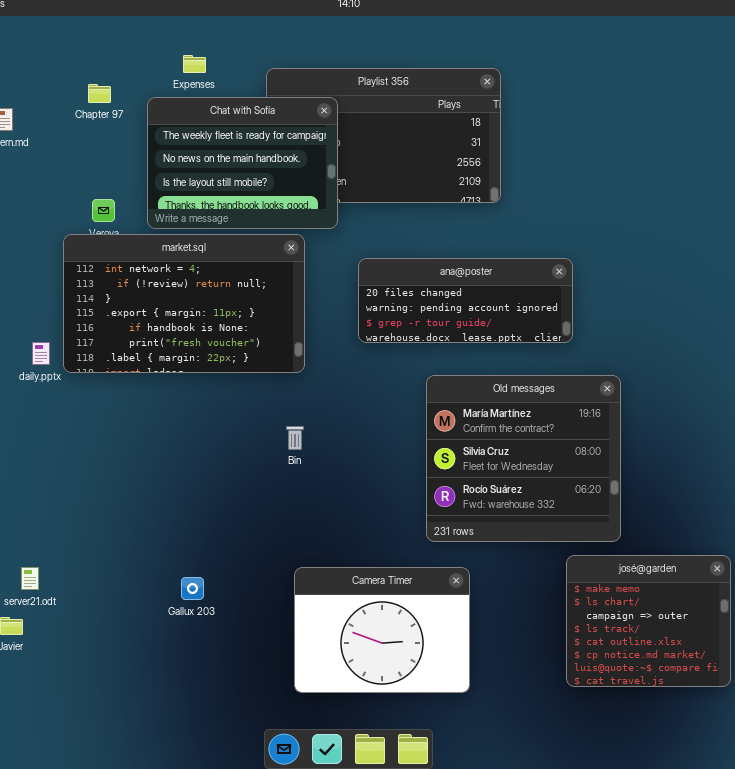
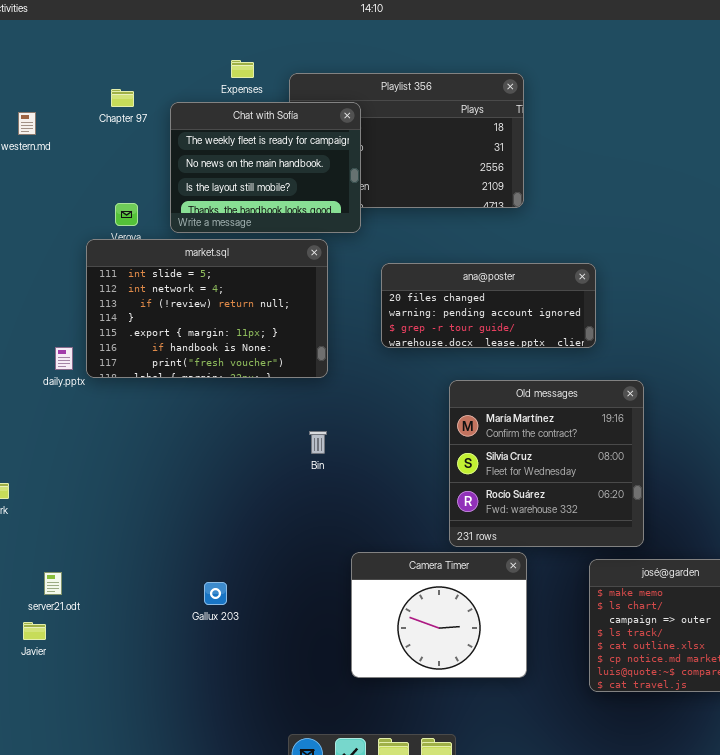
Expenses: [183,55,206,73] -> [231,60,254,78], moved
market.sql: [63,234,305,373] -> [86,239,328,378], scrolled up 1 row
Camera Timer: [294,567,470,693] -> [351,552,527,678], moved

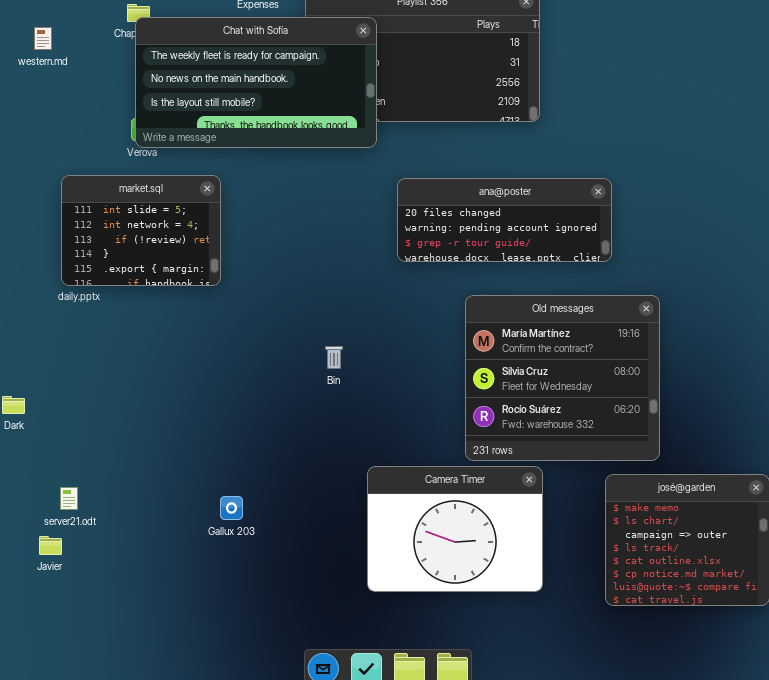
Chat with Sofía: [170,102,361,233] -> [135,17,377,148], resized
market.sql: [86,239,328,378] -> [61,175,221,286], moved, resized

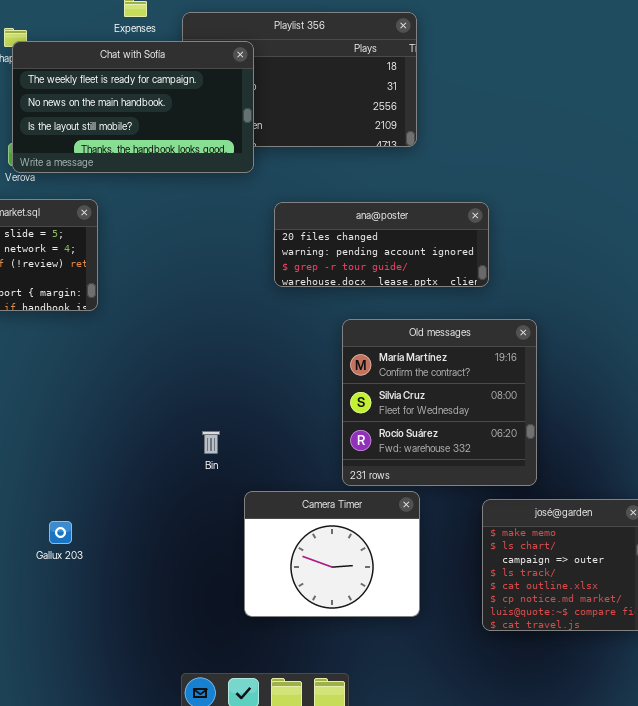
Bin: [325,346,343,369] -> [202,431,220,454], moved
Gallux 203: [220,496,243,520] -> [49,521,72,544], moved

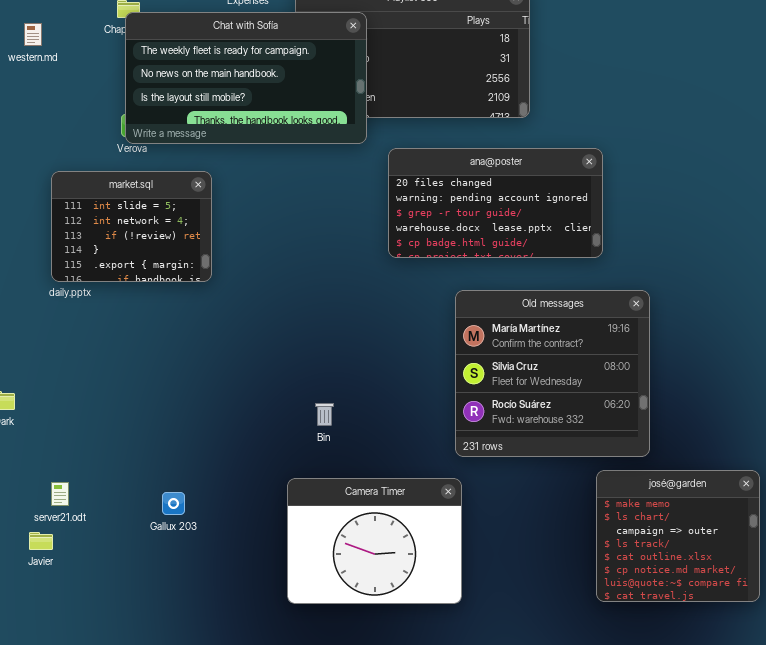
ana@poster: [274,202,489,287] -> [388,148,603,258], resized
Camera Timer: [244,491,420,617] -> [287,478,462,604], moved

